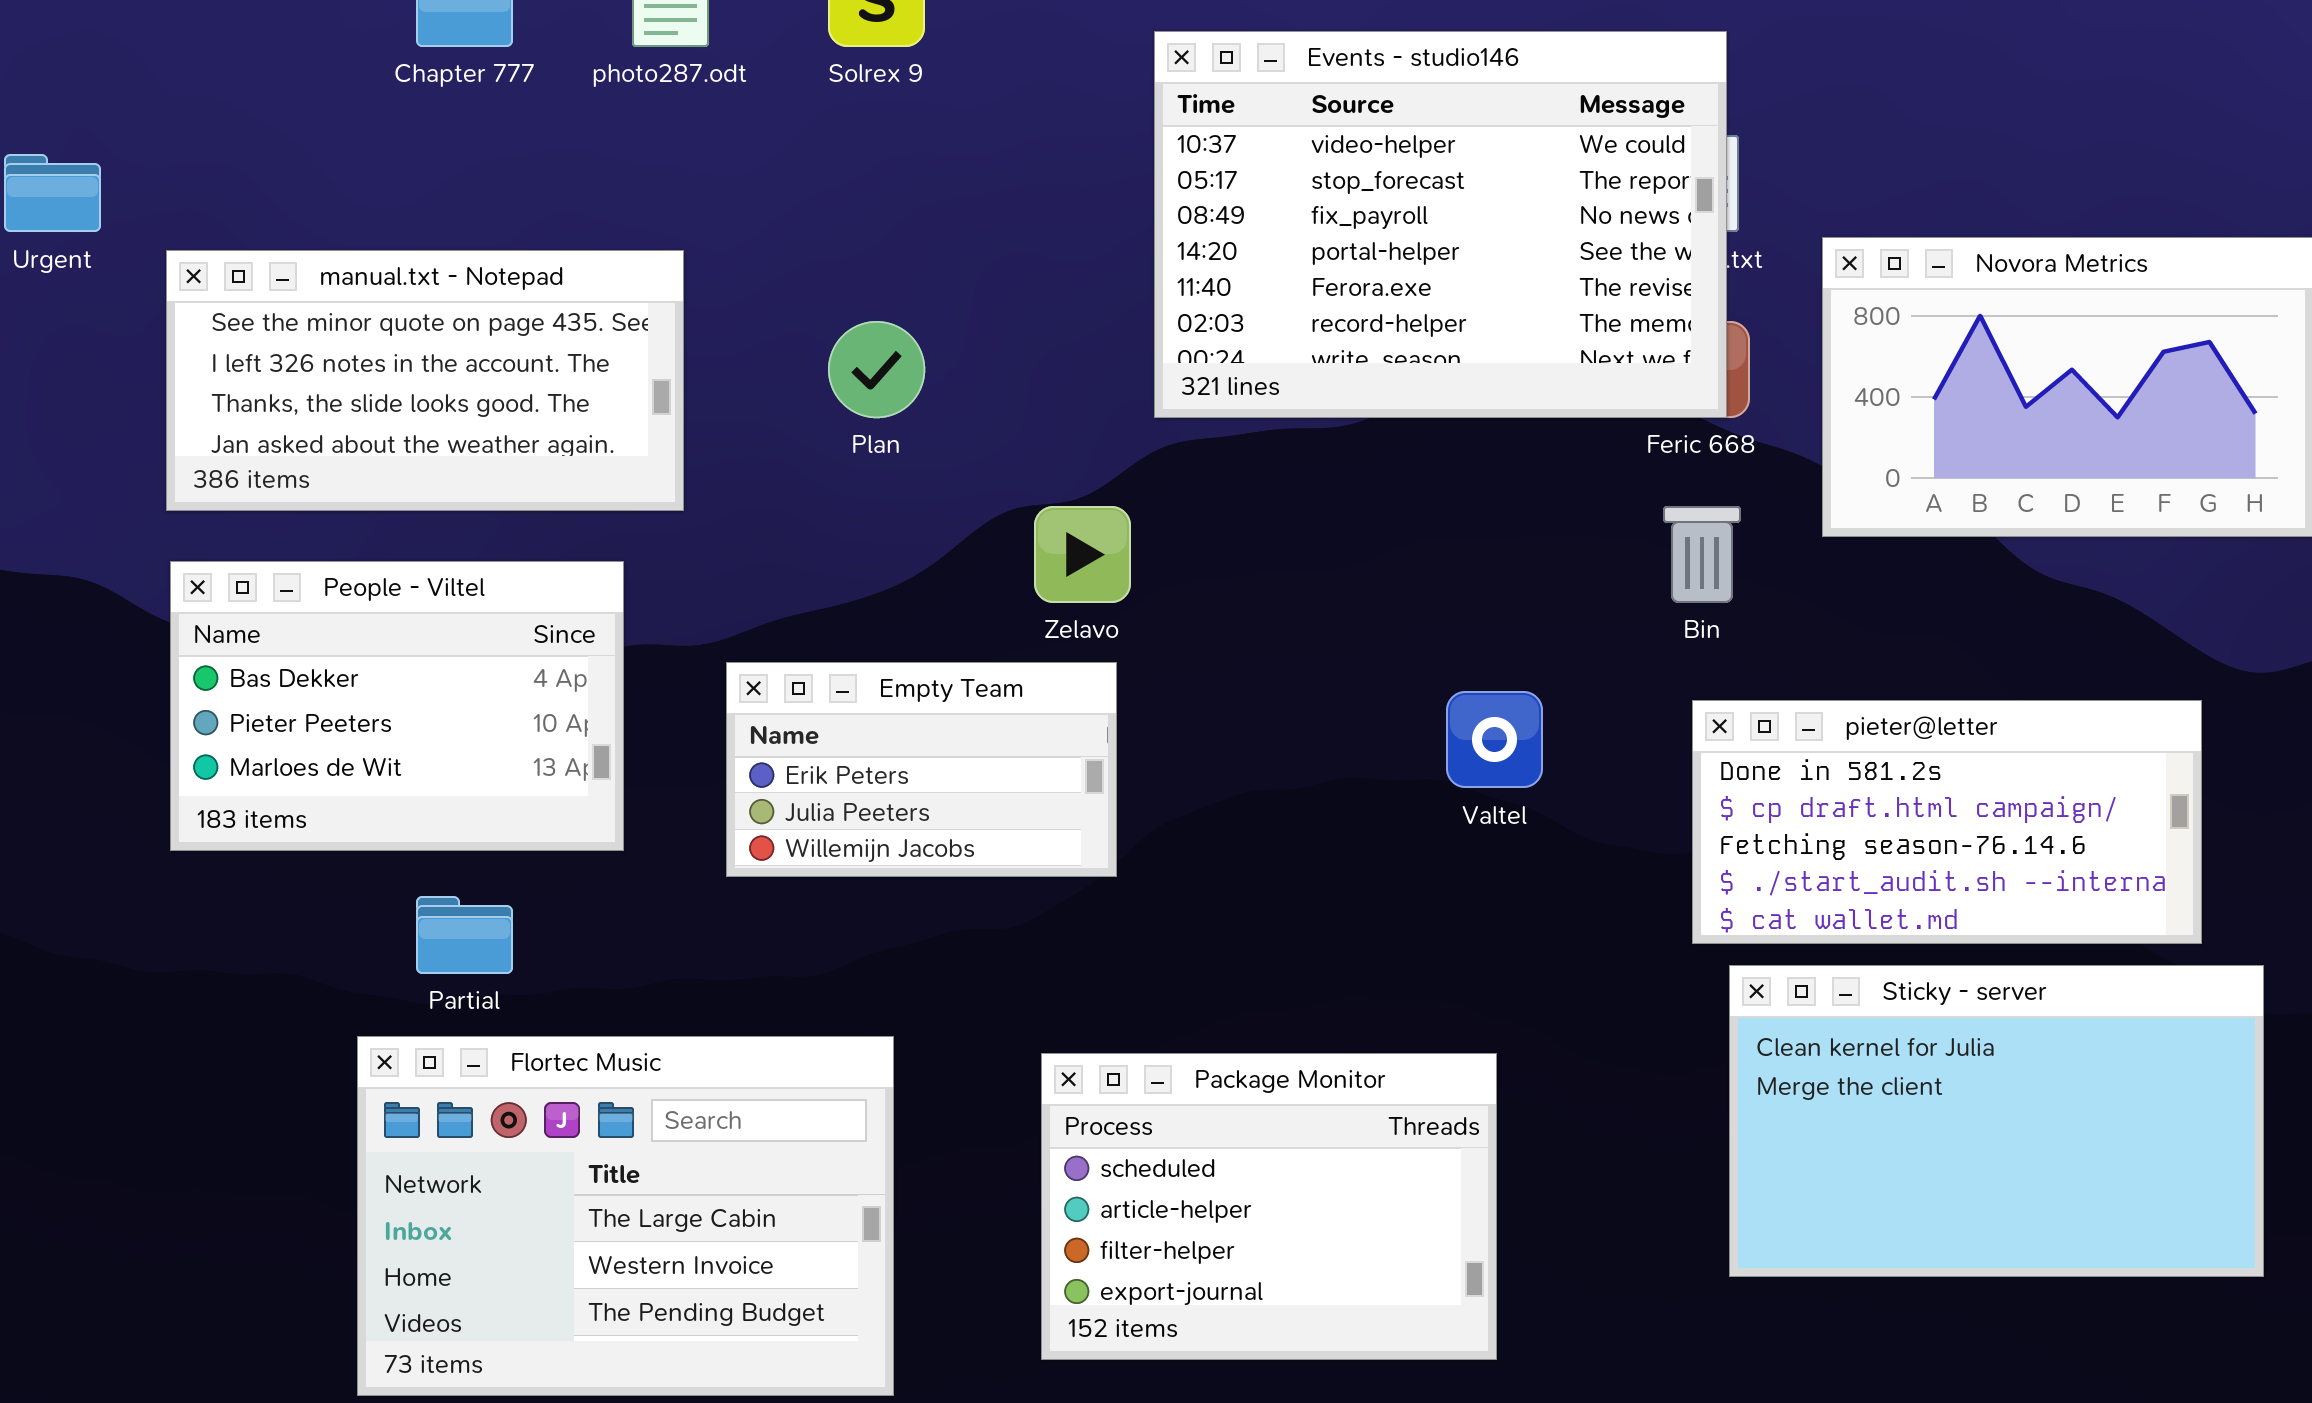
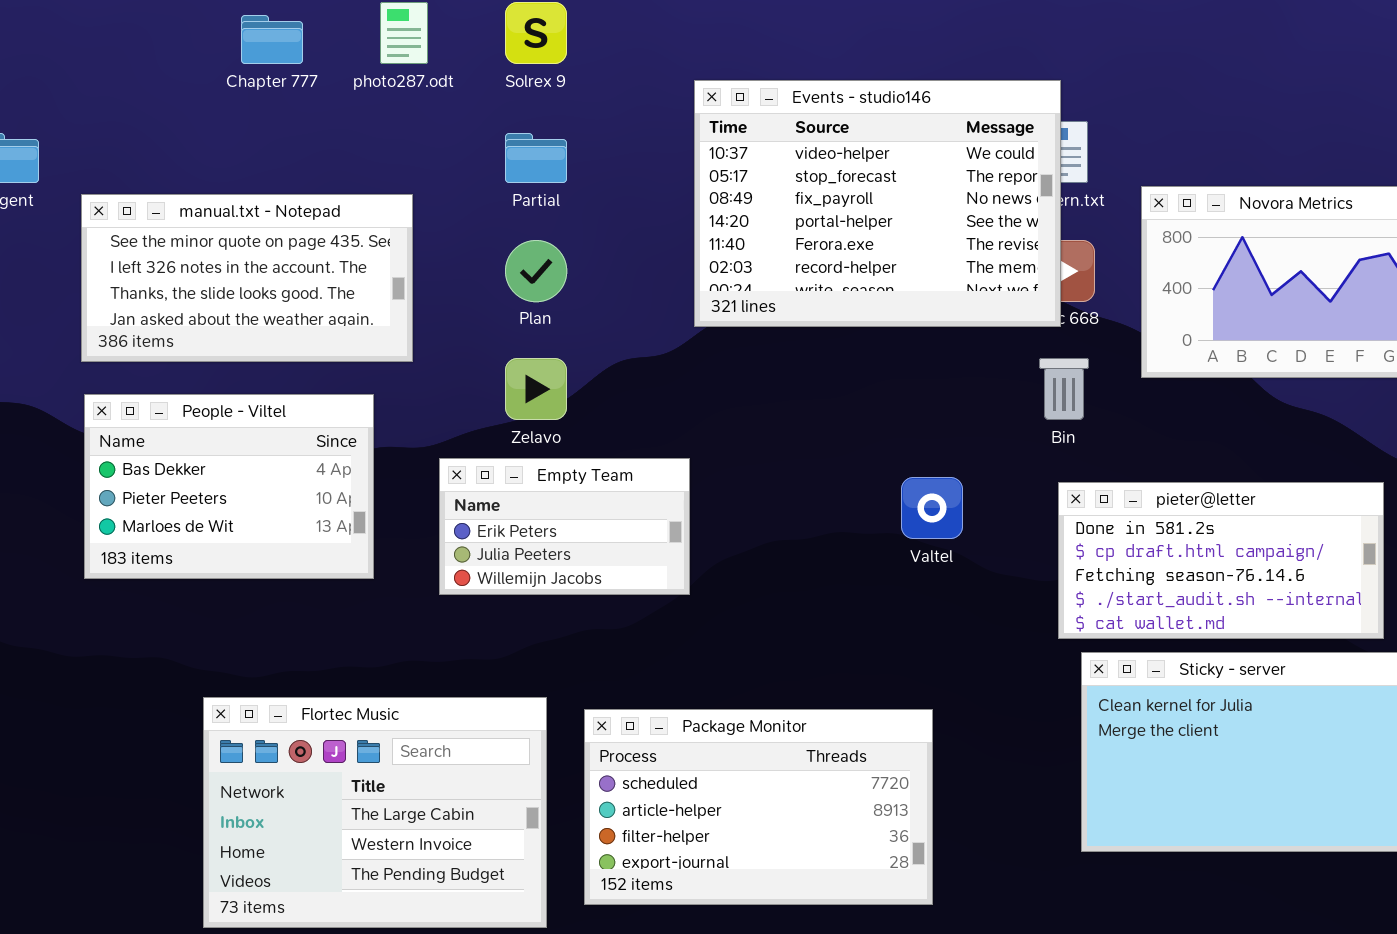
Events - studio146: [1154,31,1727,418] -> [694,80,1061,327], moved
Zelavo: [1034,506,1131,603] -> [505,358,567,420], moved
Partial: [416,896,513,974] -> [505,133,567,183], moved
Package Monitor: [1041,1053,1497,1360] -> [584,709,933,905], resized

